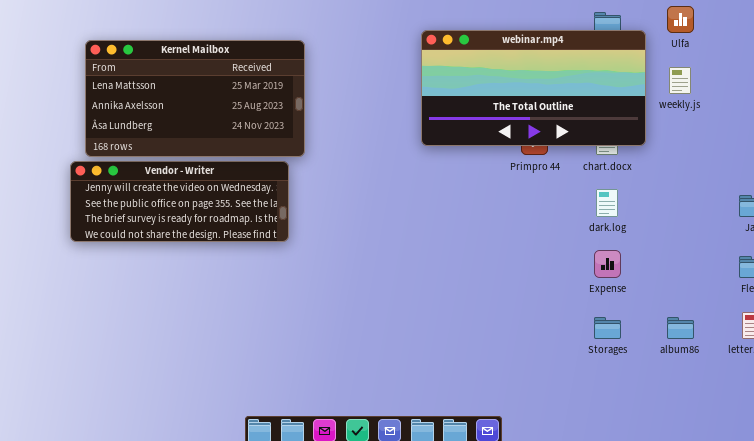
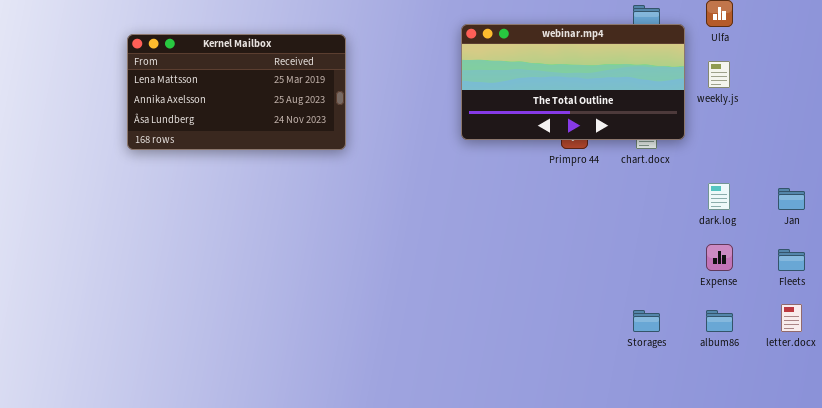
Vendor - Writer: [70,161,289,242] -> none, closed
dark.log: [596,189,618,217] -> [708,183,730,210], moved
Expense: [594,250,621,278] -> [706,244,733,271], moved

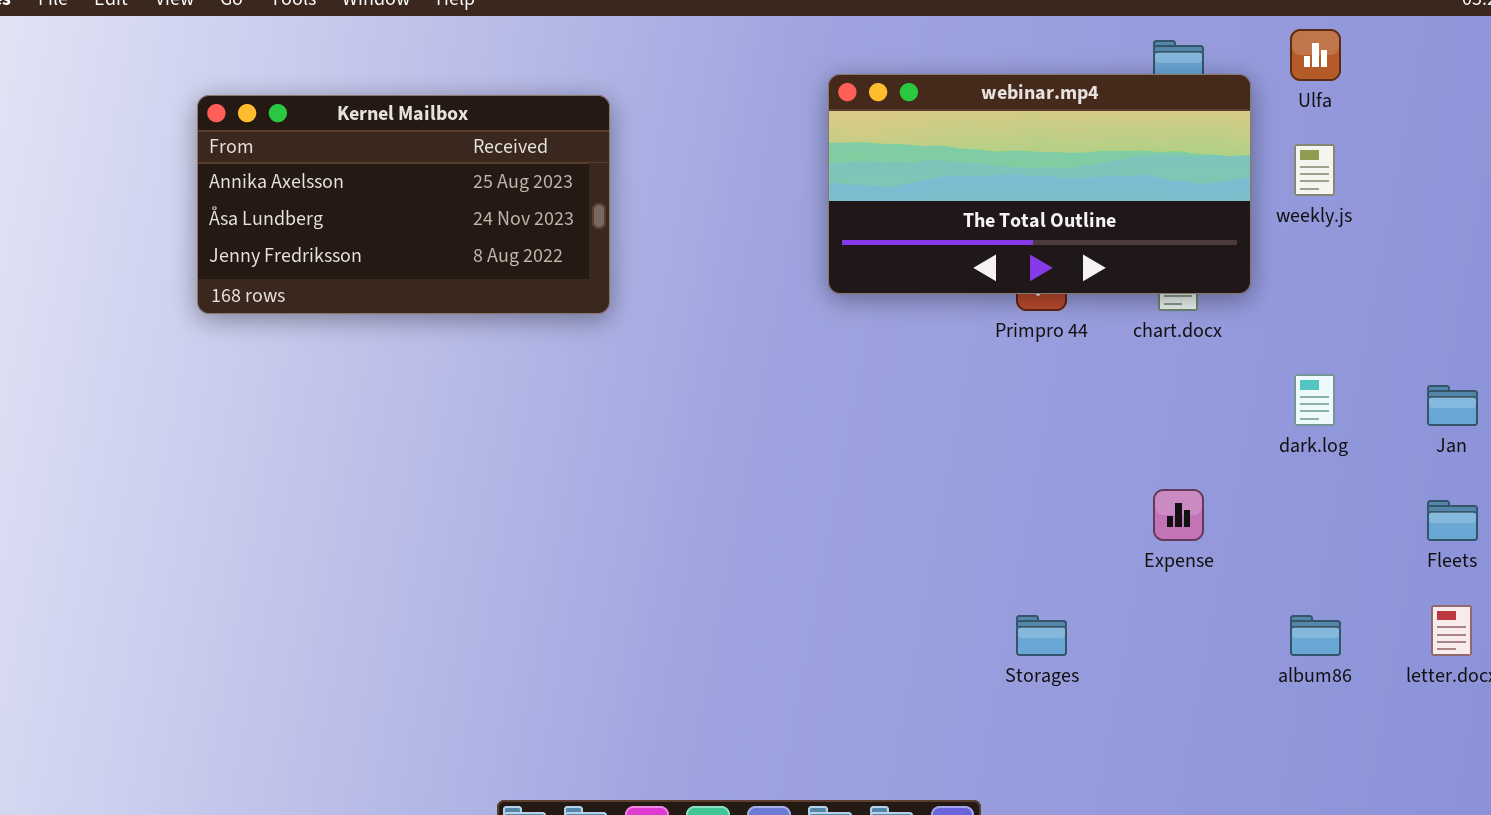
Kernel Mailbox: [127,34,346,150] -> [197,95,610,314], scrolled down 1 row
Expense: [706,244,733,271] -> [1153,489,1204,541], moved
Storages: [633,310,660,332] -> [1016,615,1067,656], moved

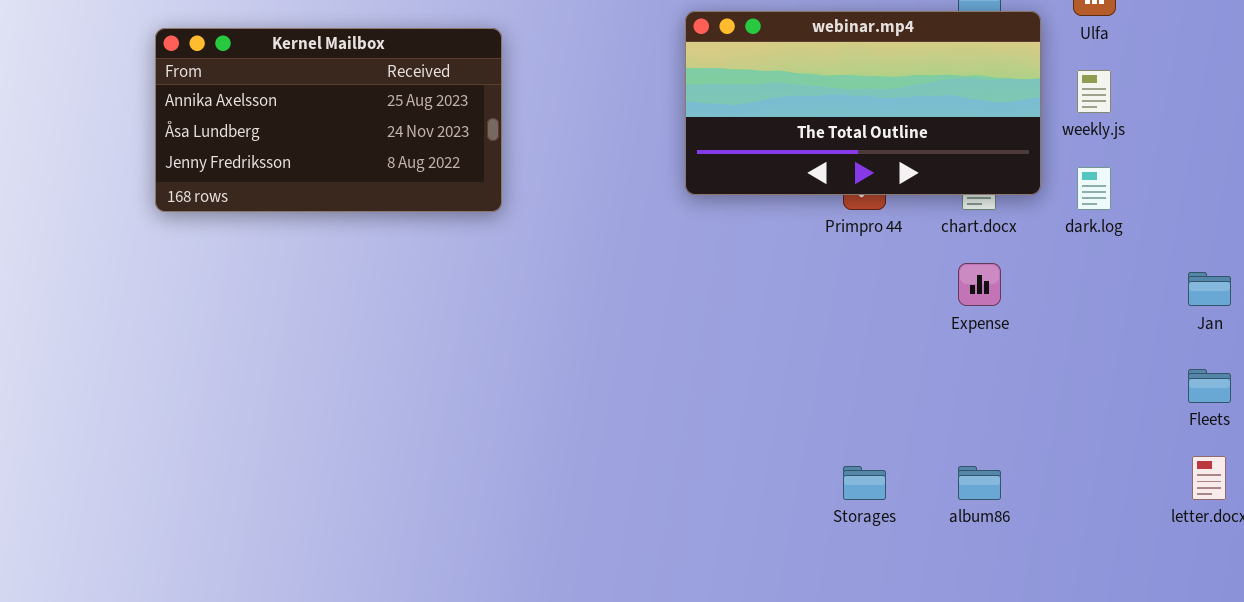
dark.log: [1294,374,1335,426] -> [1077,167,1111,210], moved
Expense: [1153,489,1204,541] -> [958,263,1001,306], moved
album86: [1290,615,1341,656] -> [958,466,1001,500], moved

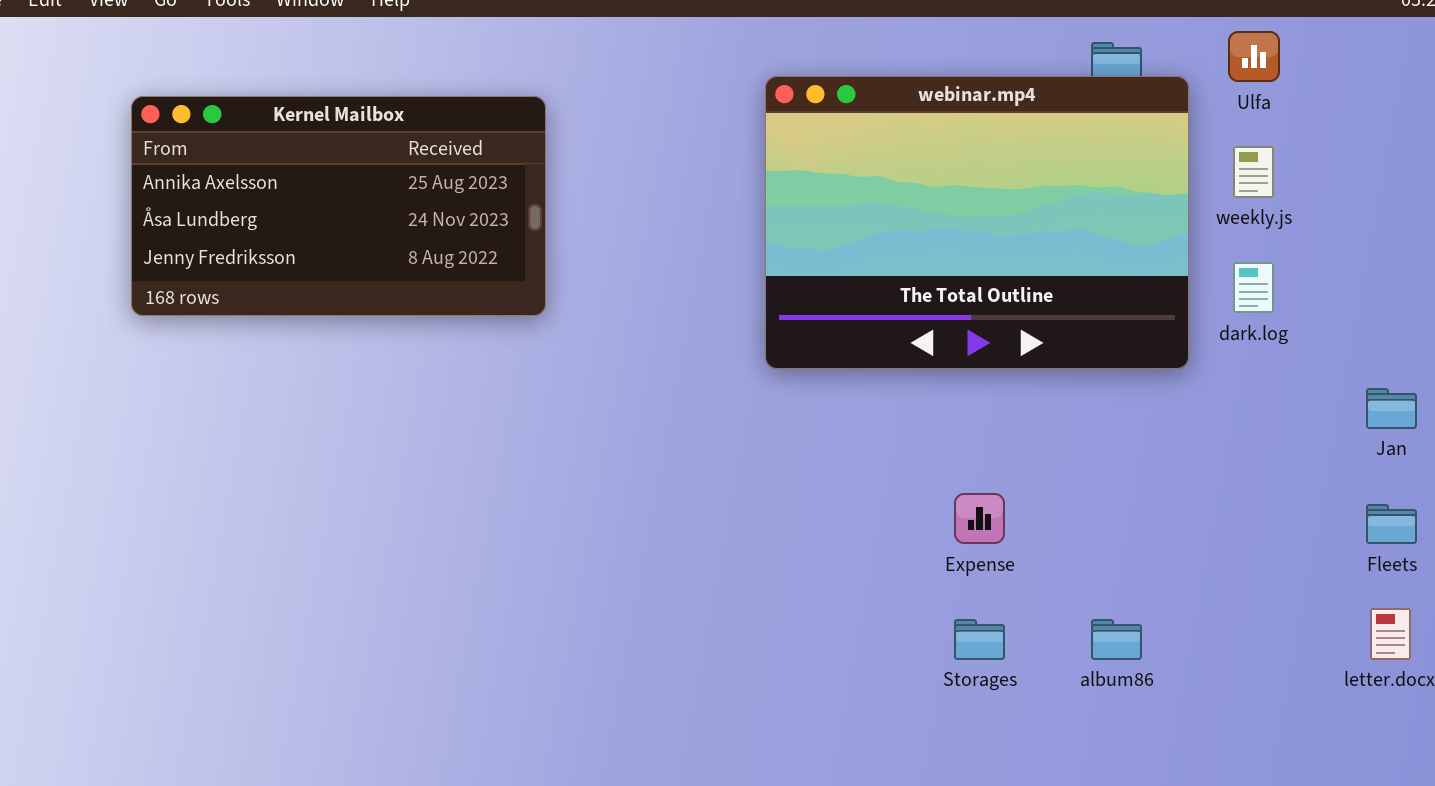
webinar.mp4: [685,11,1041,195] -> [765,76,1189,369], resized
Expense: [958,263,1001,306] -> [954,493,1005,544], moved

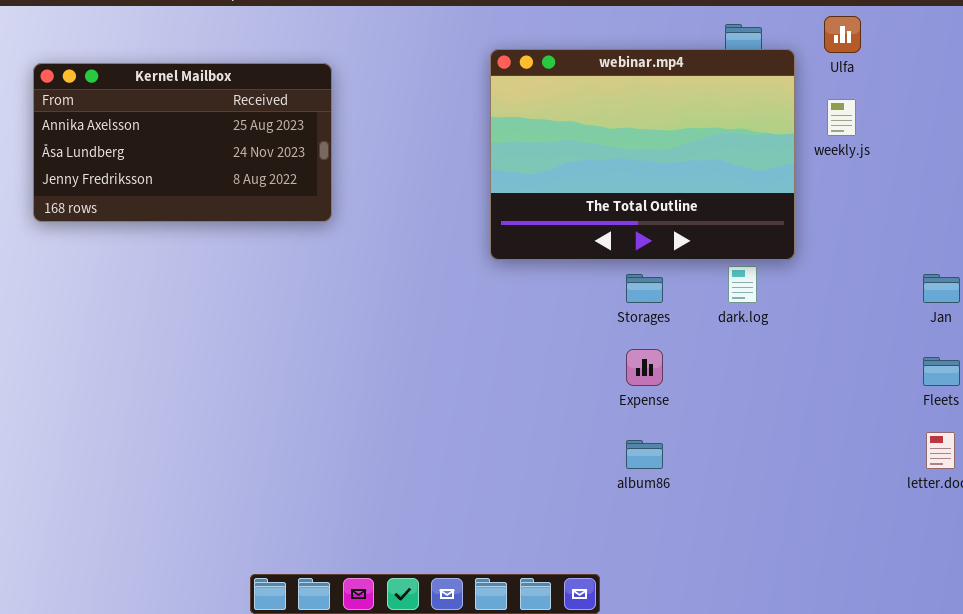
dark.log: [1233,262,1274,313] -> [728,266,757,303], moved
Storages: [954,619,1005,660] -> [626,274,663,303], moved
album86: [1091,619,1142,660] -> [626,440,663,469], moved

